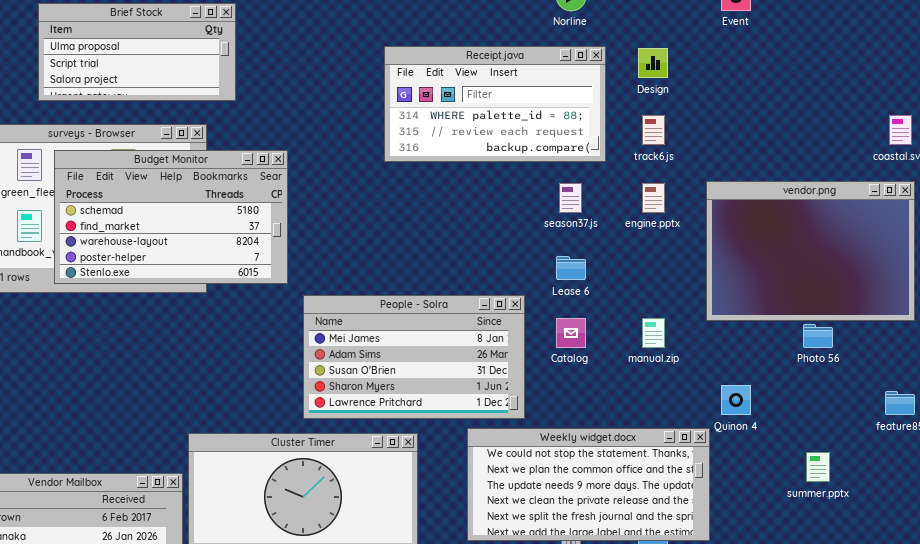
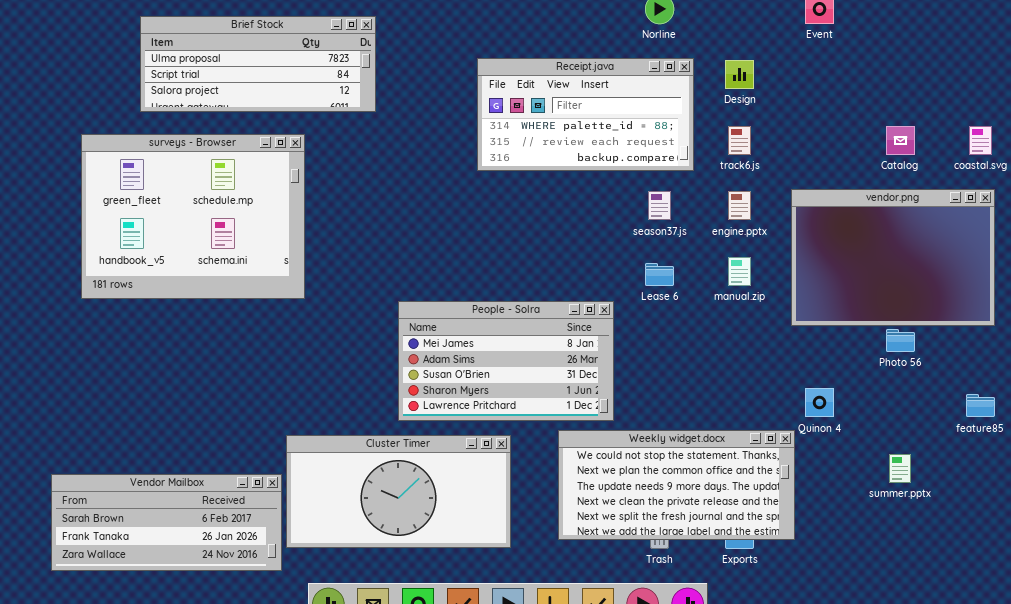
Brief Stock: [38,3,236,101] -> [140,16,376,112], resized
Budget Monitor: [54,150,288,284] -> none, closed
Catalog: [556,318,586,348] -> [886,126,915,155], moved
manual.zip: [642,318,665,348] -> [728,257,751,286], moved

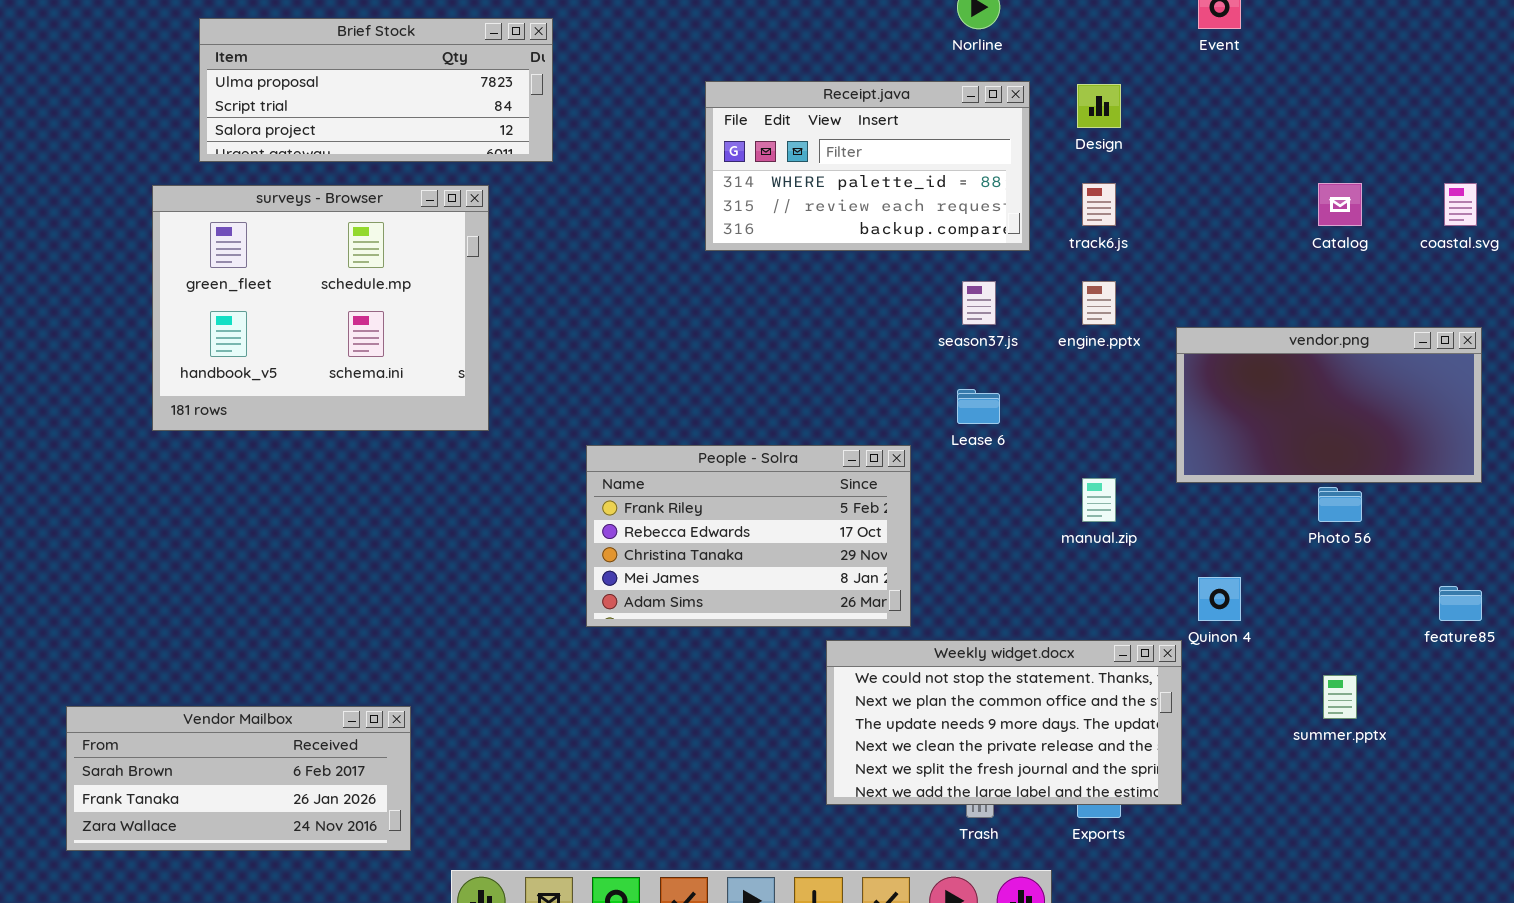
surveys - Browser: [81,134,305,299] -> [152,185,489,431], moved
vendor.png: [791,189,995,326] -> [1176,327,1482,483], resized
manual.zip: [728,257,751,286] -> [1082,478,1116,522], moved
People - Solra: [398,301,614,421] -> [586,445,911,627], scrolled up 3 rows
Cluster Timer: [286,435,511,548] -> none, closed

